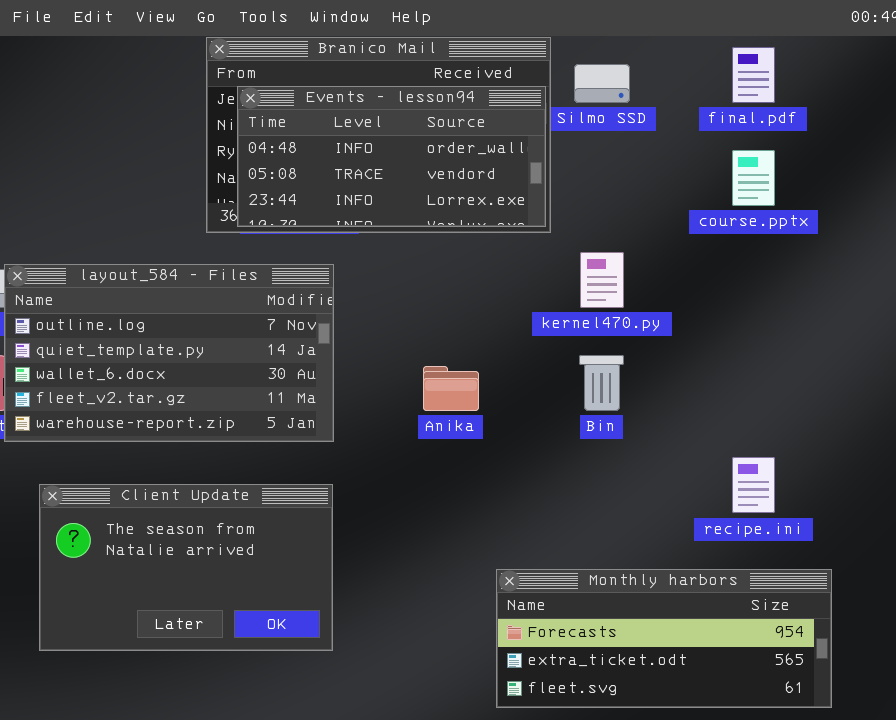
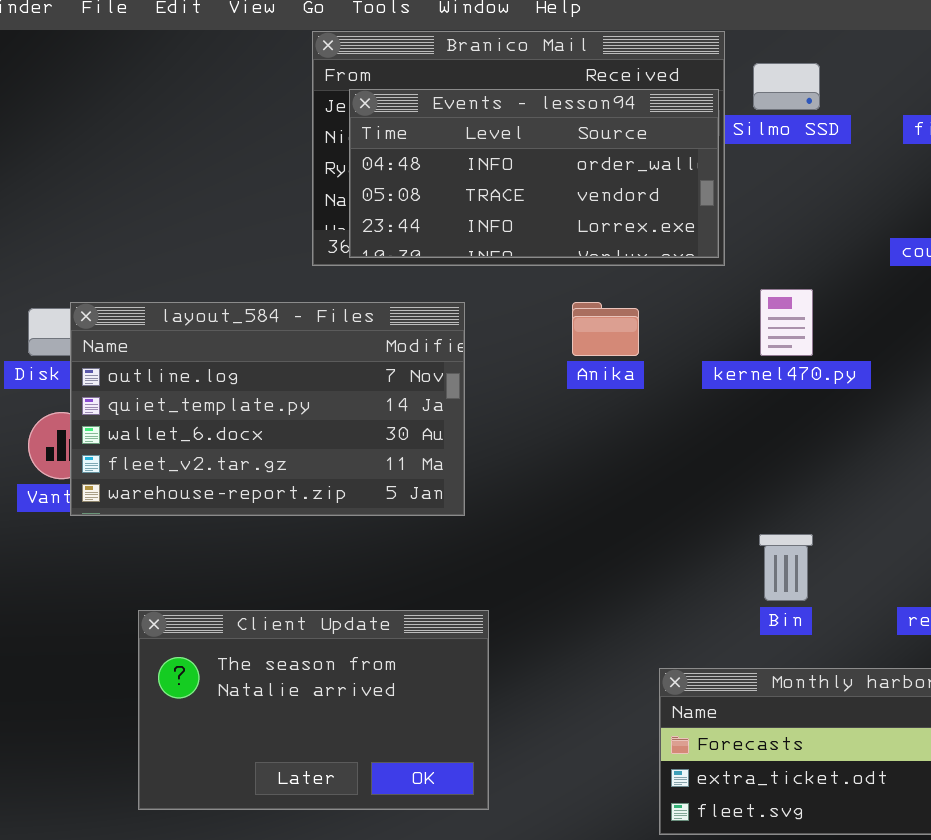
Bin: [579,355,624,411] -> [759,534,813,601], moved
Anika: [423,366,479,411] -> [572,302,639,356], moved
Client Update: [39,484,333,651] -> [138,610,489,810], moved

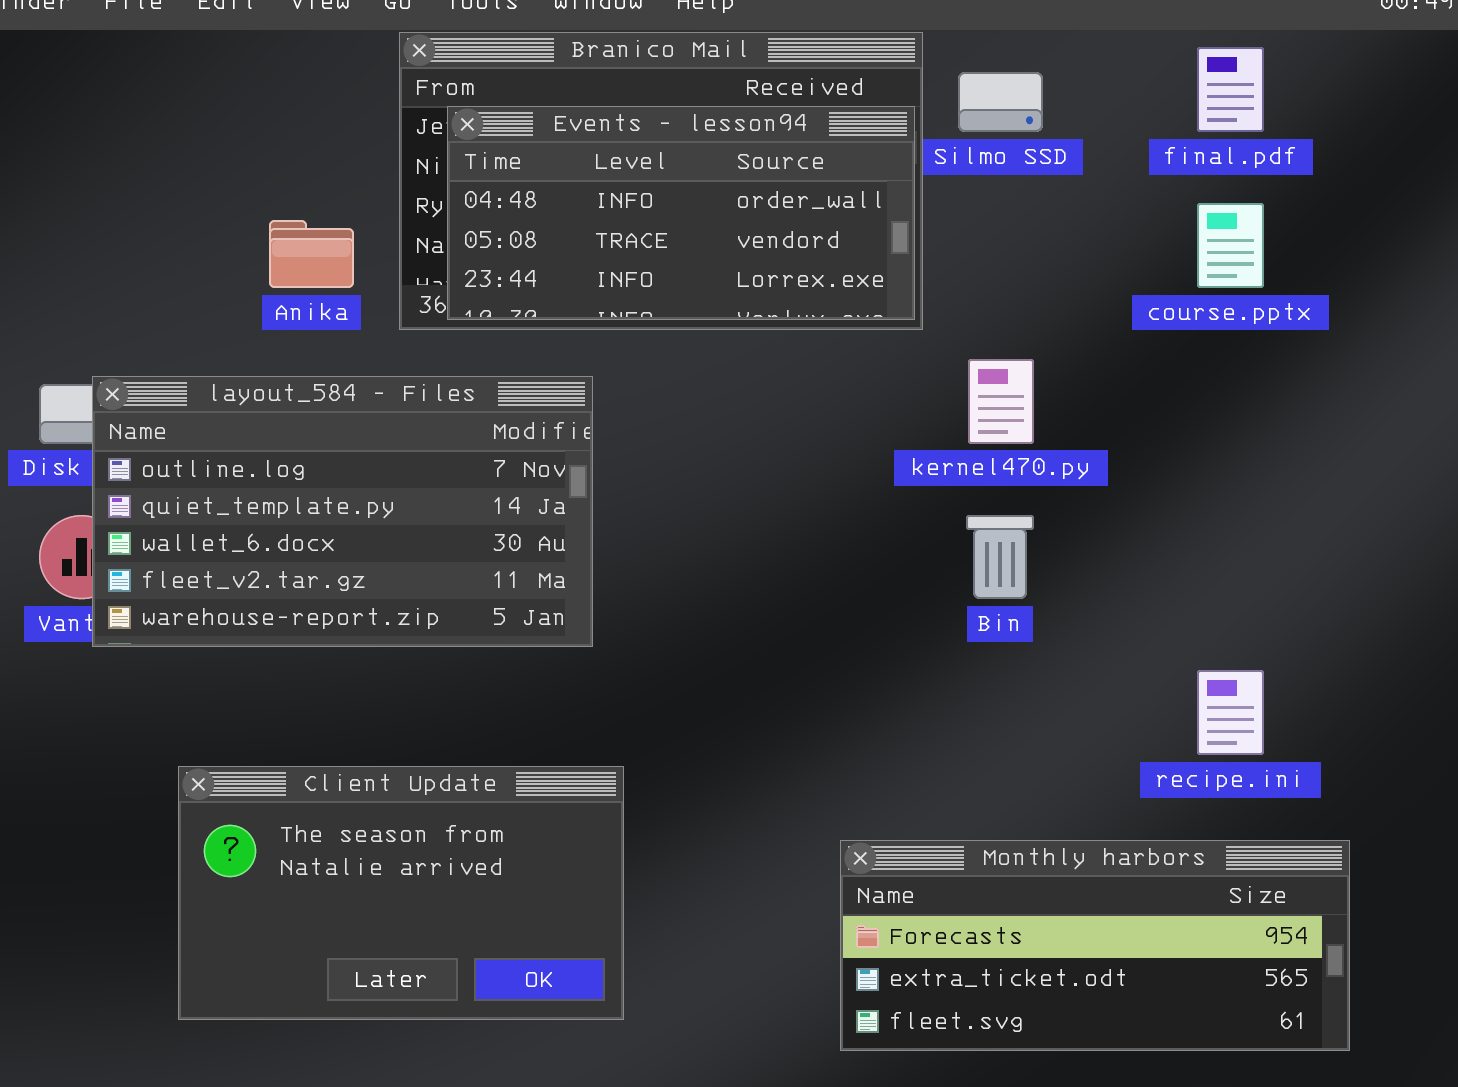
Anika: [572,302,639,356] -> [269,220,354,288], moved
Bin: [759,534,813,601] -> [966,515,1034,599], moved

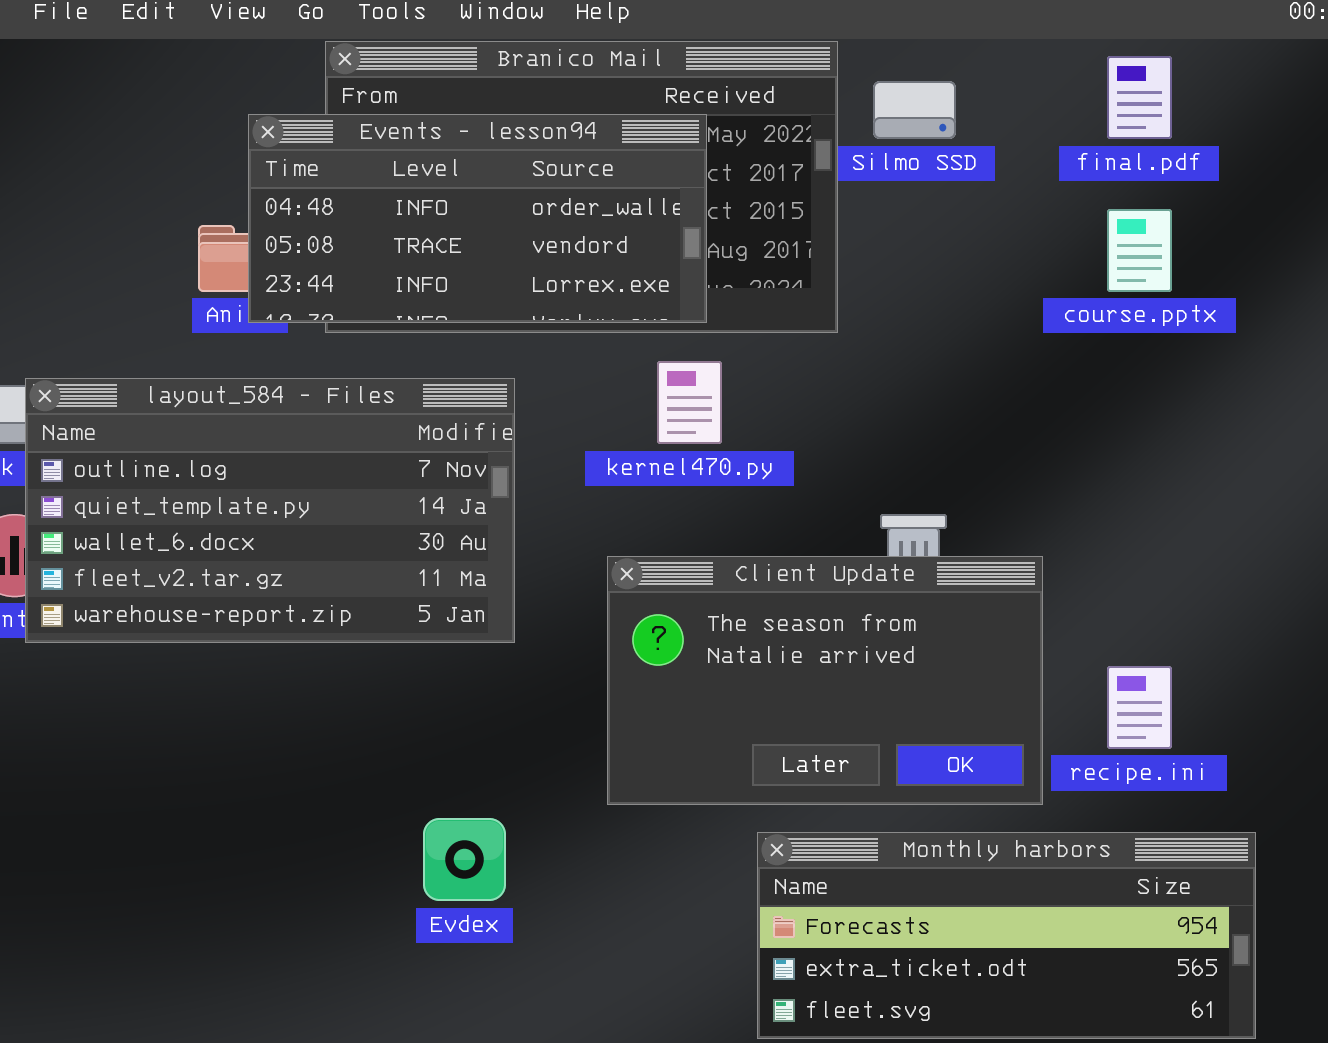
Events - lesson94: [447,106,915,320] -> [248,114,707,323], moved
kernel470.py: [968,359,1034,444] -> [657,361,722,444], moved
Client Update: [178,766,624,1020] -> [607,556,1043,805], moved

